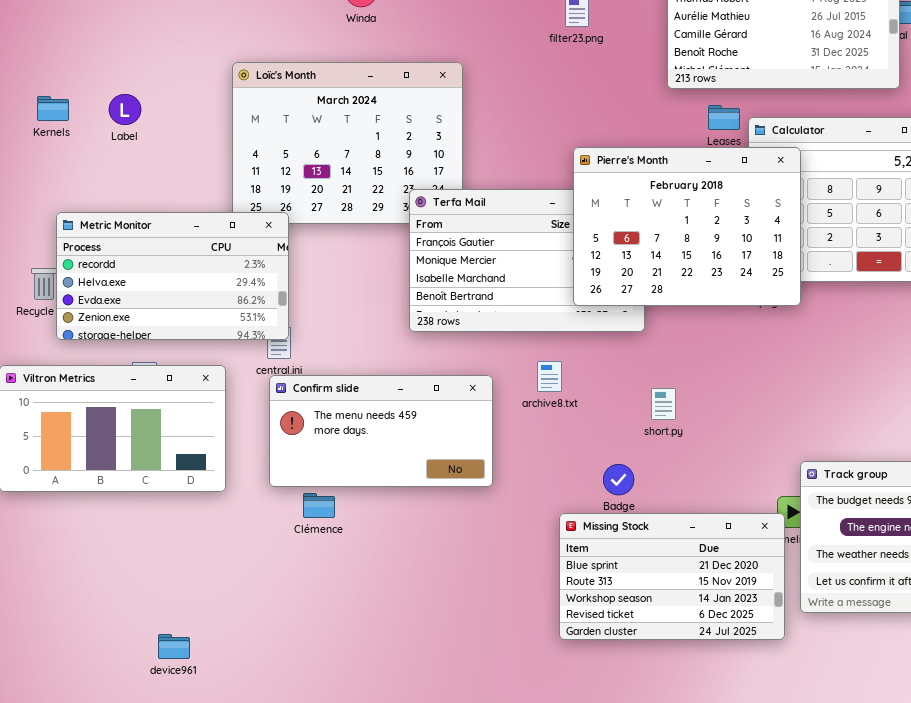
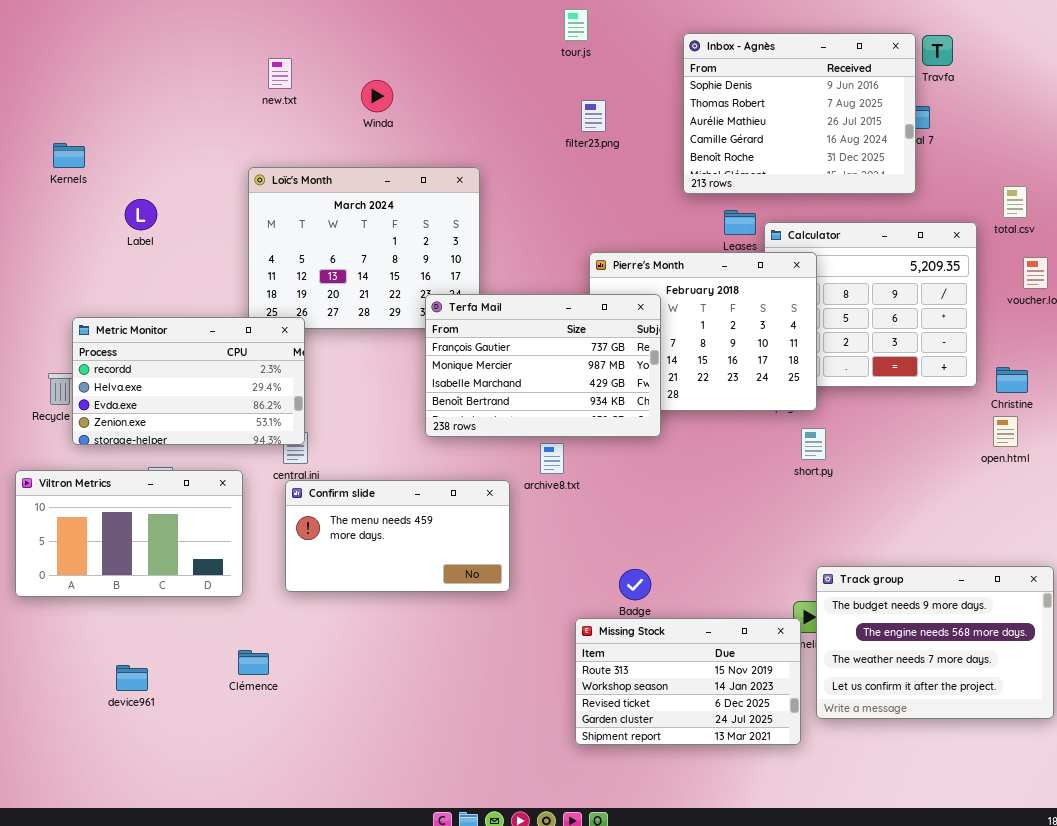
Kernels: [37,96,69,121] -> [53,143,85,168], moved
Terfa Mail: [409,189,645,332] -> [425,294,661,437], raised
archive8.txt: [537,361,562,392] -> [540,443,564,474], moved
short.py: [651,388,676,420] -> [801,428,826,460], moved
Clémence: [303,493,335,518] -> [238,650,269,675], moved
Missing Stock: [559,513,785,640] -> [575,618,801,745], scrolled down 1 row
device961: [158,634,190,659] -> [116,665,148,691], moved

